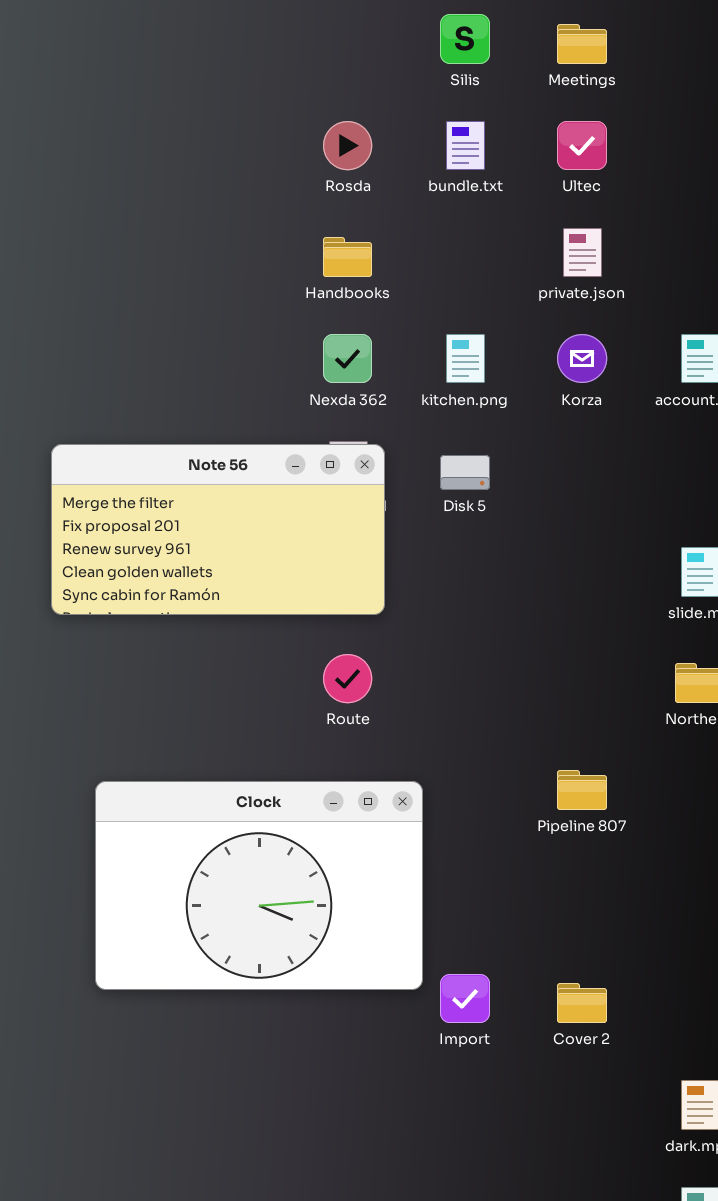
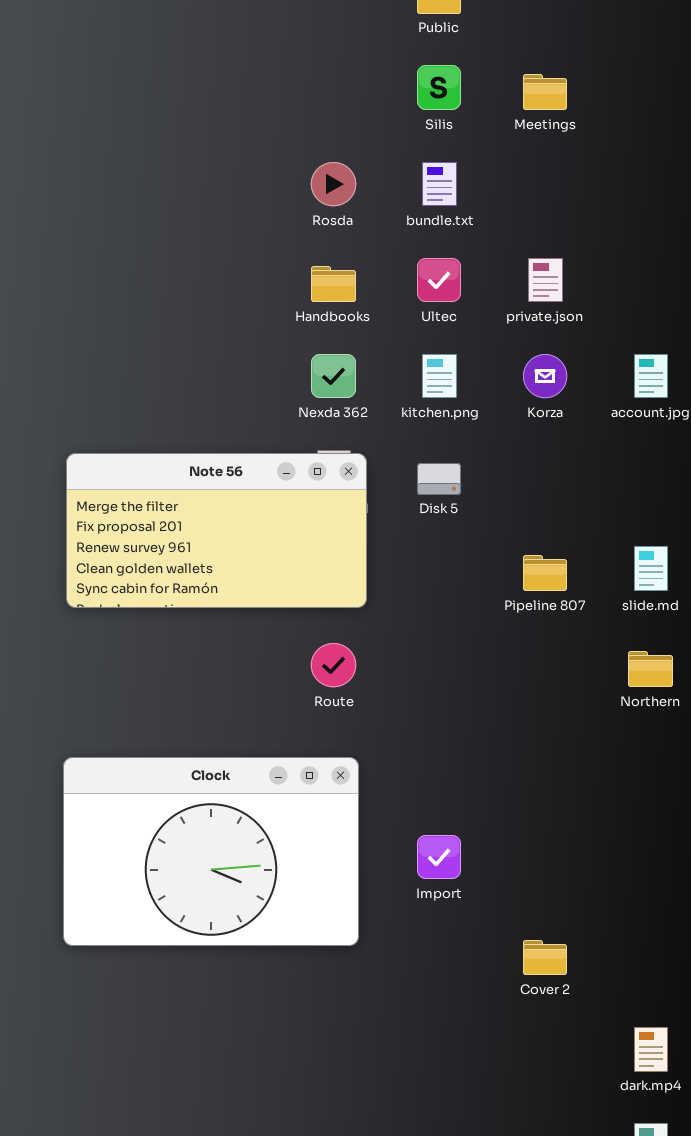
Ultec: [557,121,607,170] -> [417,258,461,302], moved
Pipeline 807: [557,770,607,810] -> [523,555,567,591], moved
Clock: [95,781,423,990] -> [63,757,359,946], moved
Import: [440,974,490,1023] -> [417,835,461,879], moved

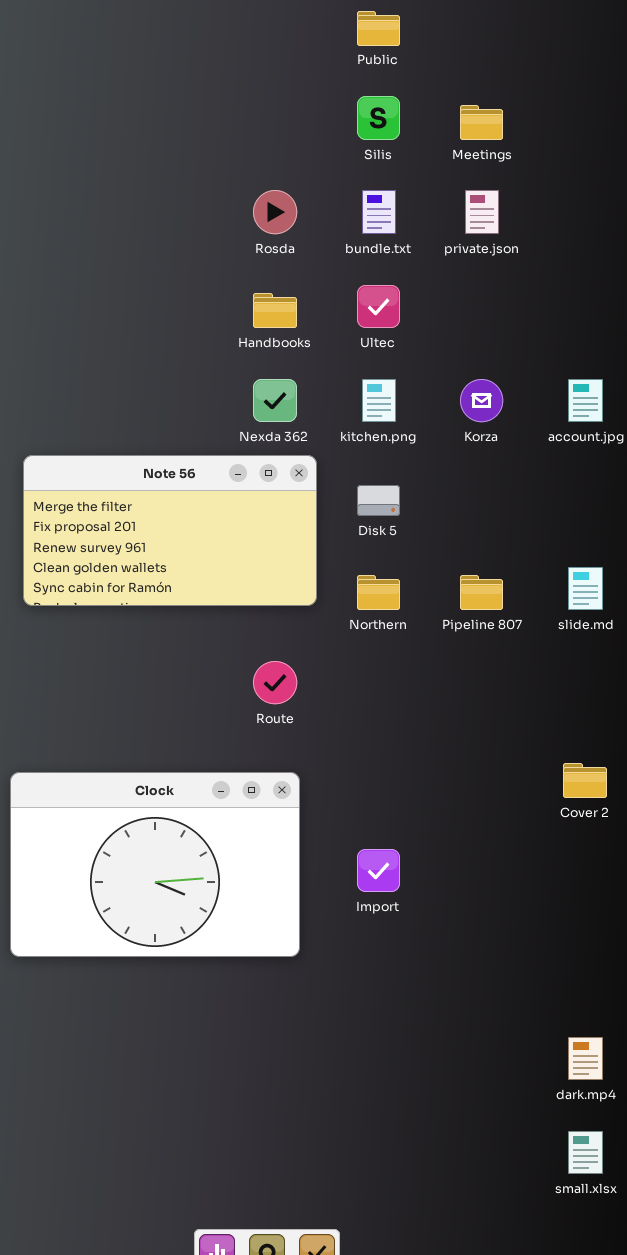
private.json: [528,258,563,302] -> [465,190,499,234], moved
Note 56: [66,453,367,608] -> [23,455,317,606], moved
Northern: [628,651,673,687] -> [357,575,400,610], moved
Cover 2: [523,940,567,975] -> [563,763,607,798], moved

